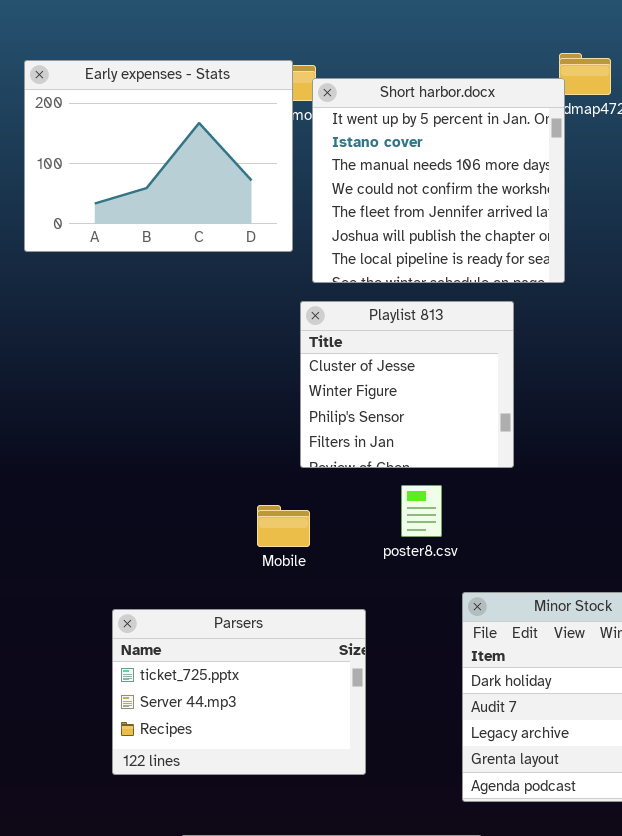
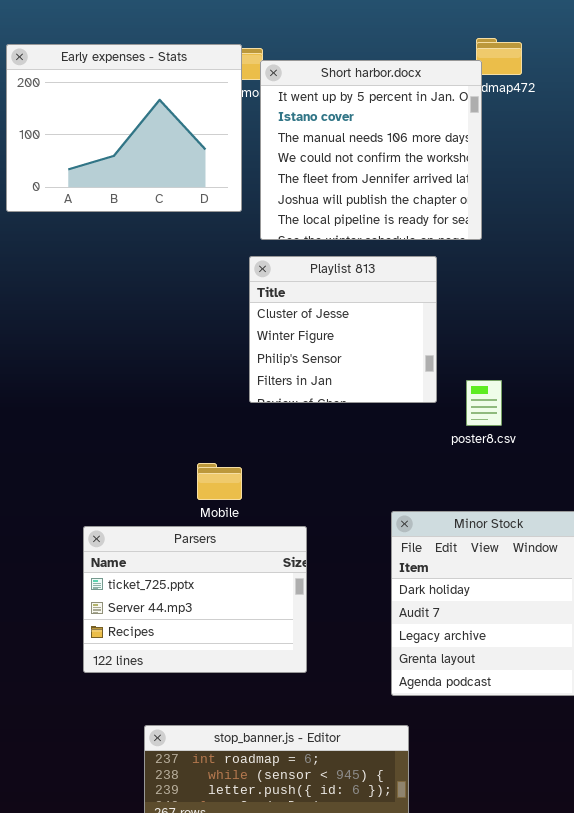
poster8.csv: [401,485,442,537] -> [466,380,502,426], moved
Mobile: [257,505,310,547] -> [197,463,242,500], moved

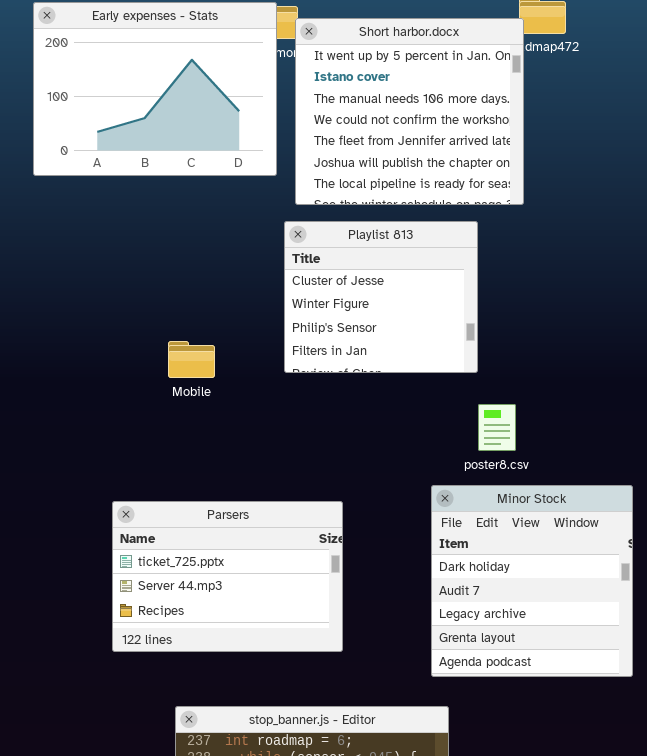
poster8.csv: [466,380,502,426] -> [478,404,516,451], moved
Mobile: [197,463,242,500] -> [168,341,215,378], moved

